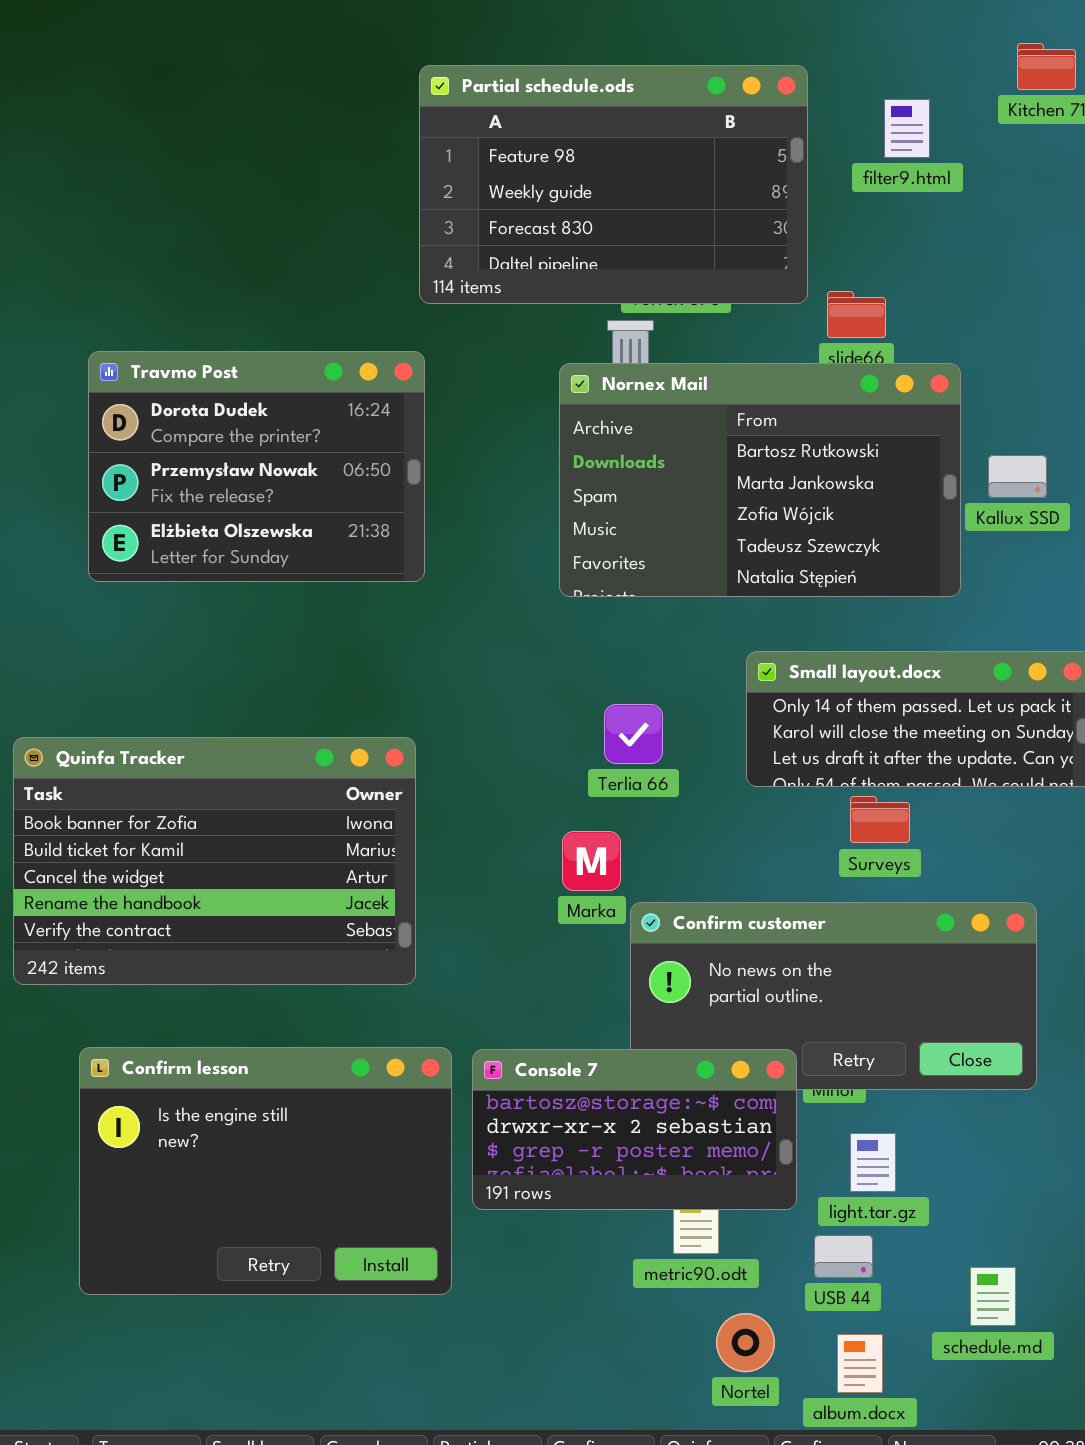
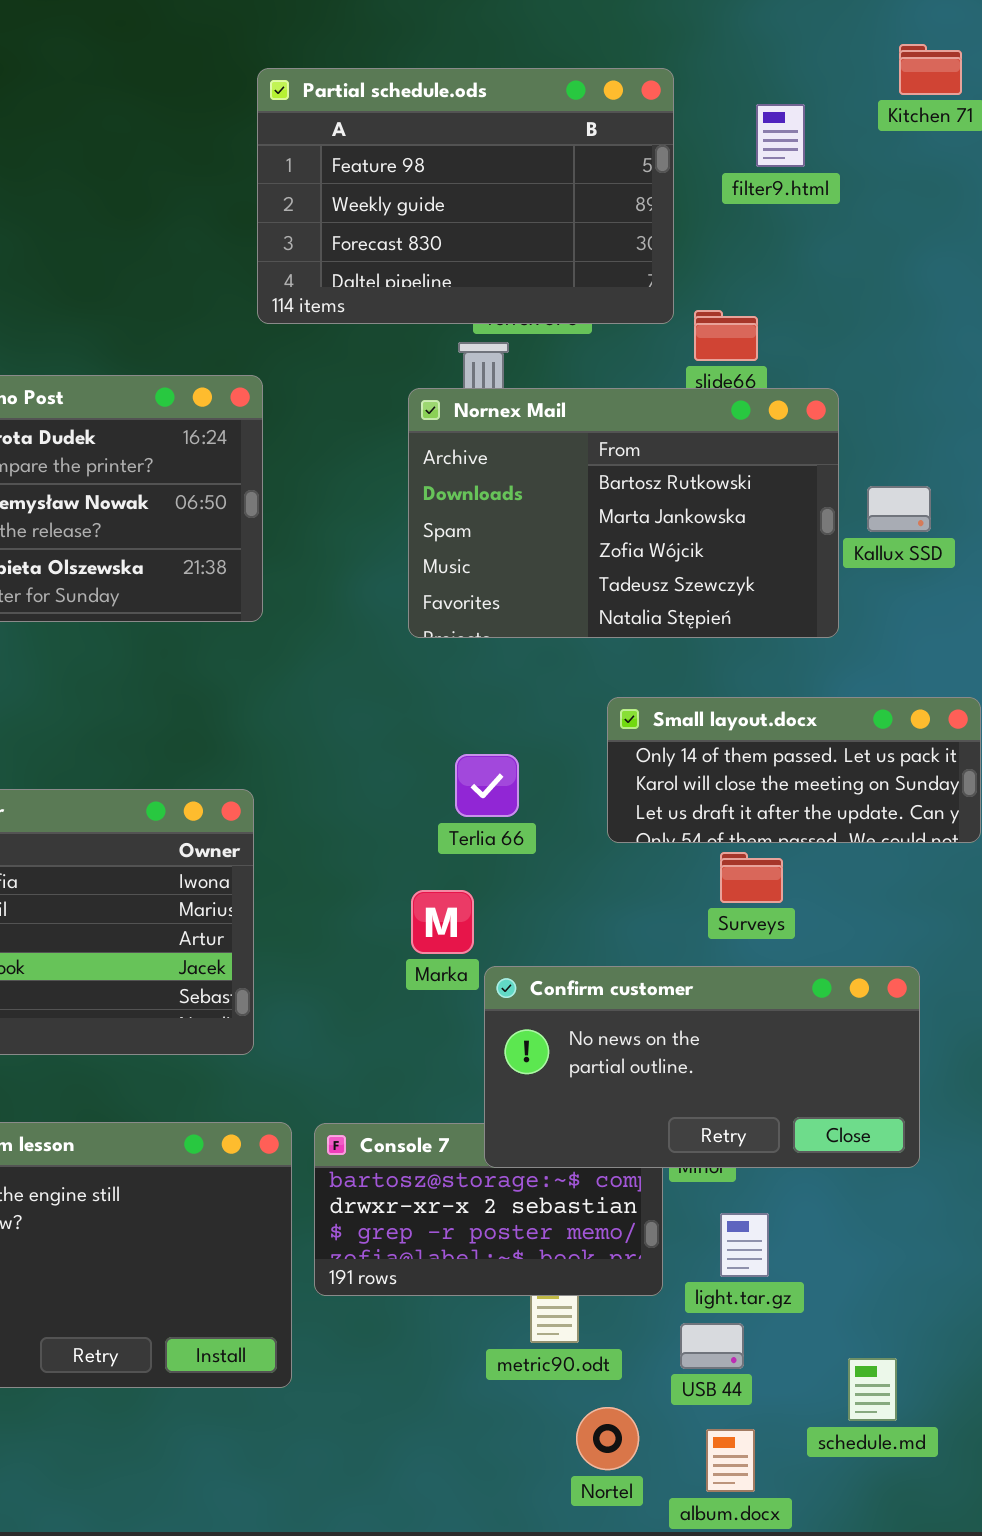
Confirm customer: [630,902,1037,1090] -> [484,966,920,1168], raised

